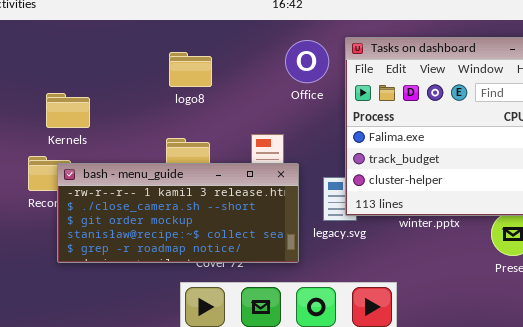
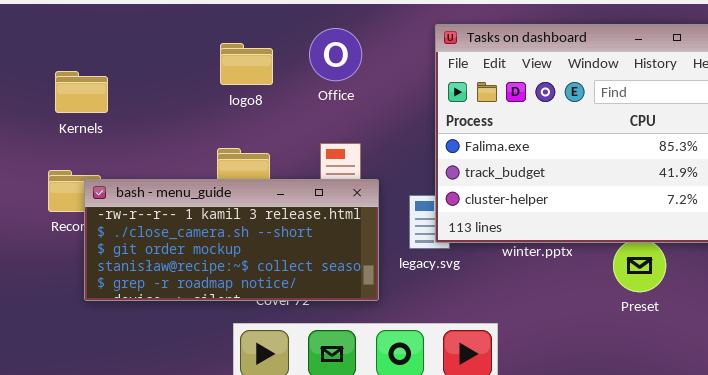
Office: [285,40,329,83] -> [309,28,362,81], moved
Kernels: [46,93,90,128] -> [55,71,108,113], moved

